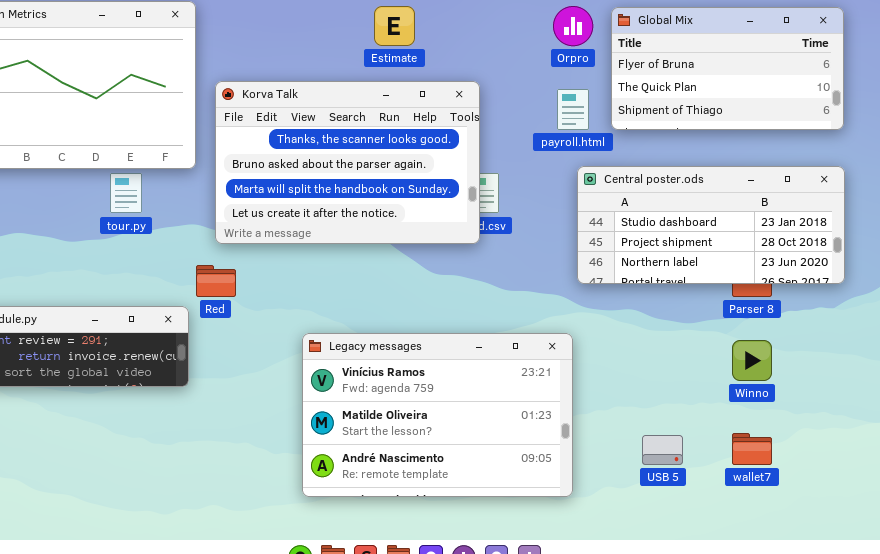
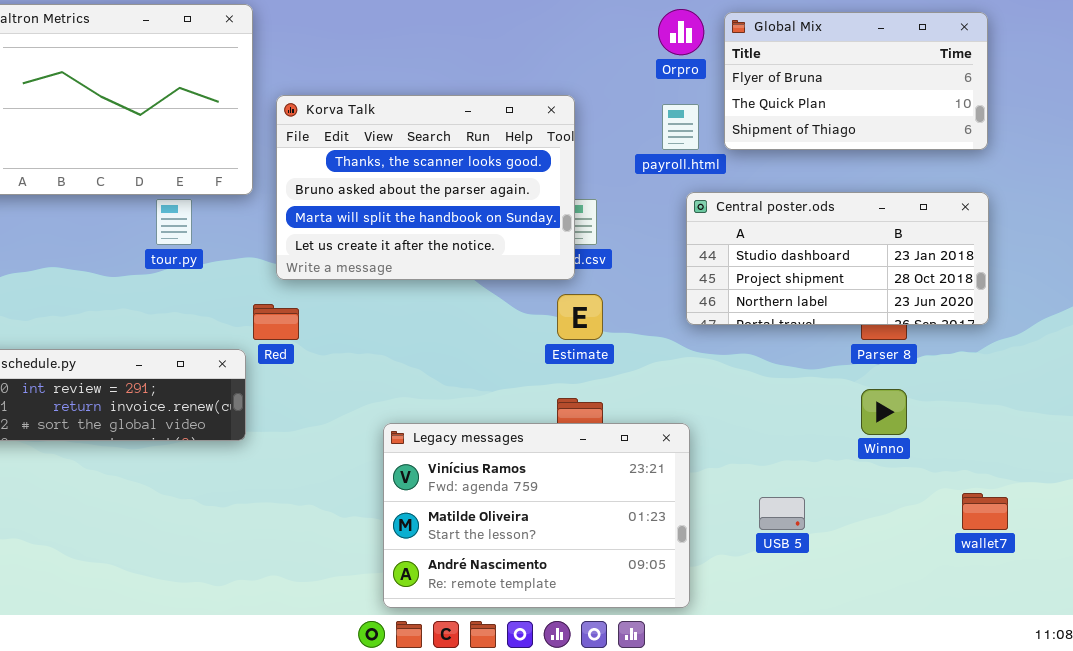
Estimate: [374,6,415,46] -> [557,294,603,340], moved
Legacy messages: [302,333,573,497] -> [383,423,690,608], moved
wallet7: [732,433,772,465] -> [962,493,1008,530], moved

